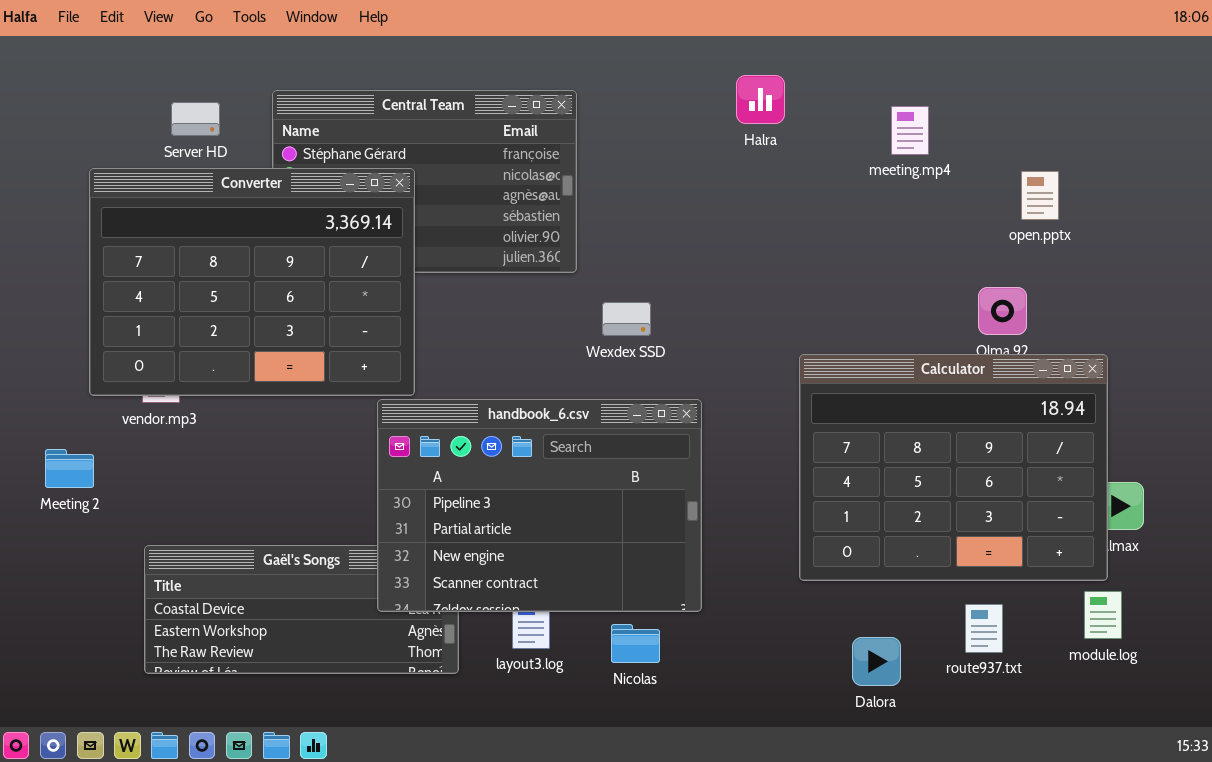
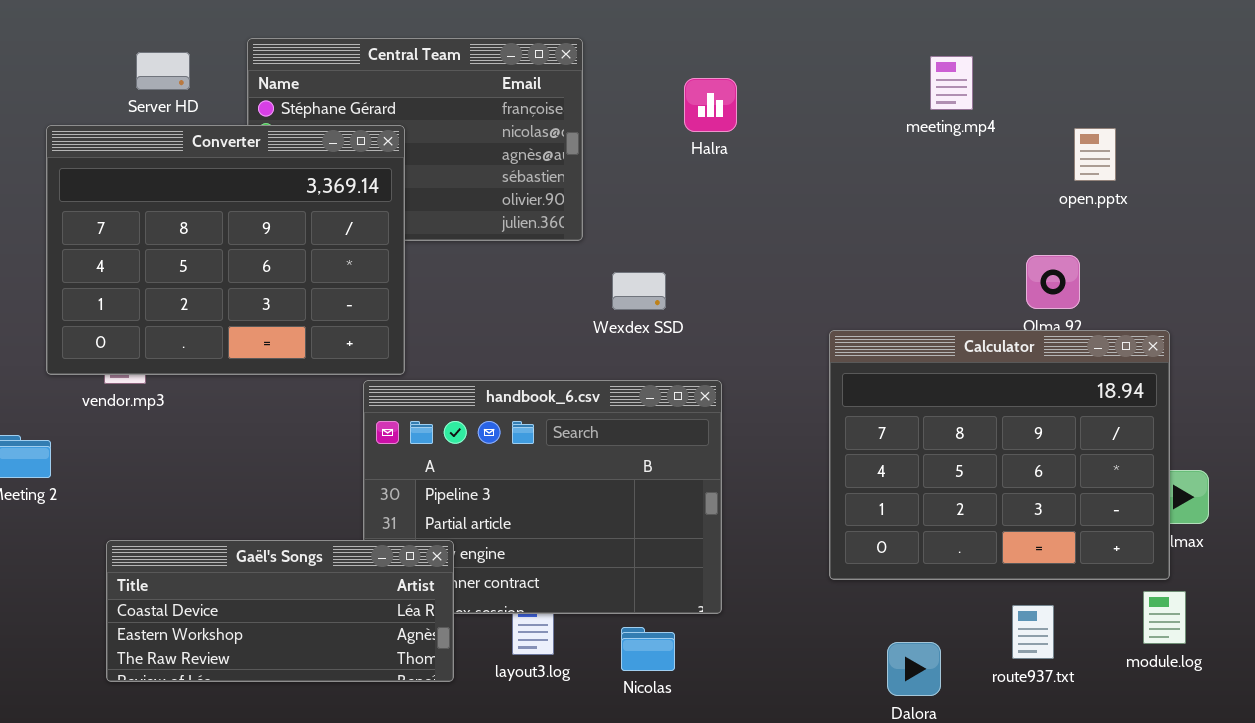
Halra: [736,75,785,124] -> [684,78,737,132], moved
Gaël's Songs: [144,545,459,674] -> [106,540,454,682], raised

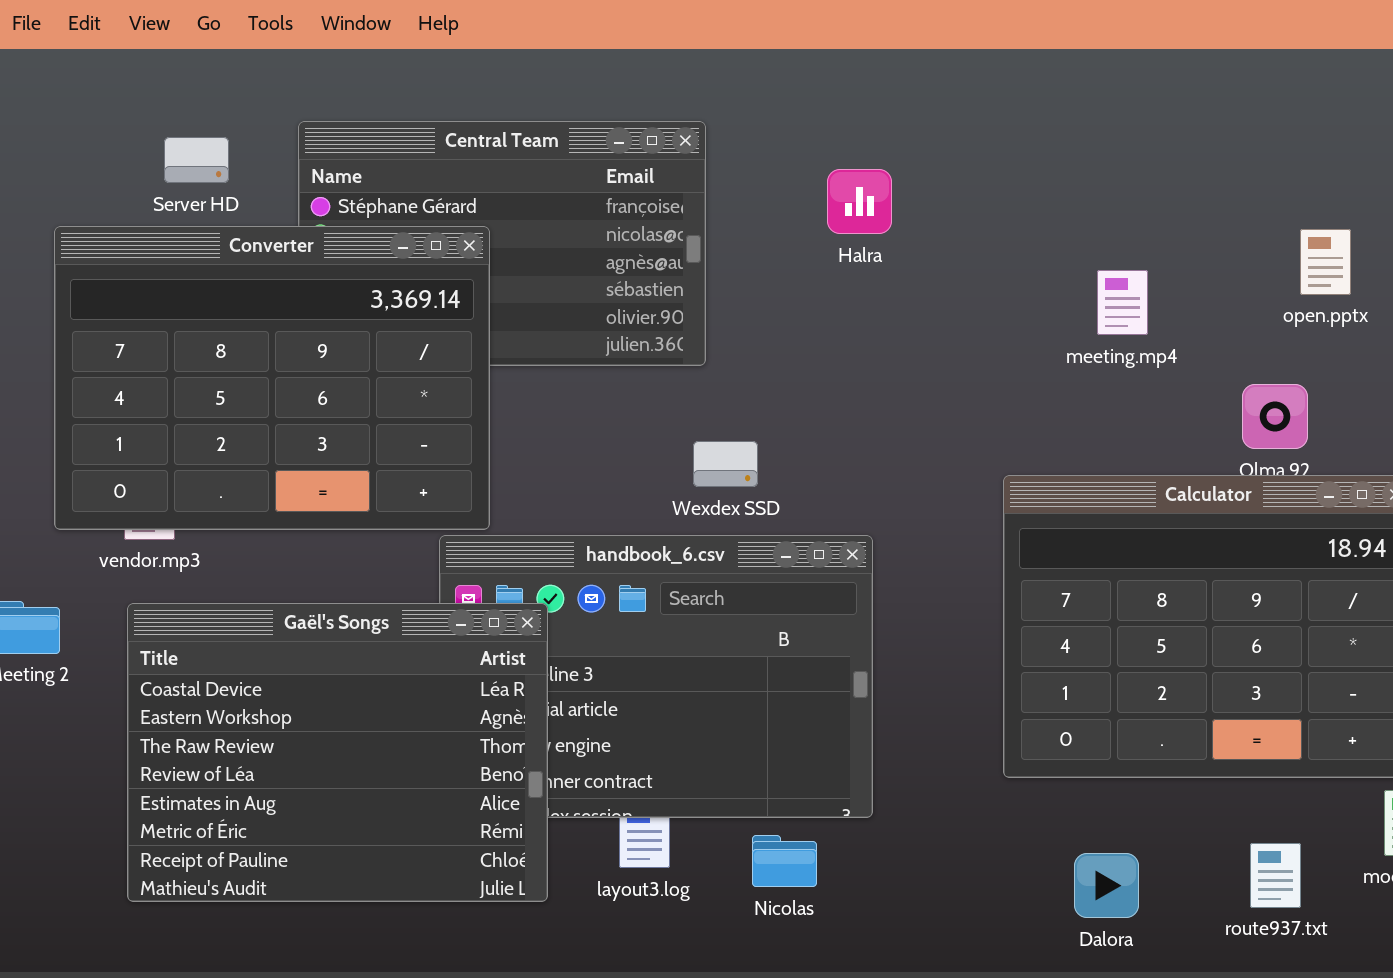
meeting.mp4: [930,56,973,110] -> [1097,270,1148,335], moved
Wexdex SSD: [612,272,666,310] -> [693,441,758,487], moved
Gaël's Songs: [106,540,454,682] -> [127,603,548,902], resized
route937.txt: [1012,605,1054,659] -> [1250,843,1301,908], moved

